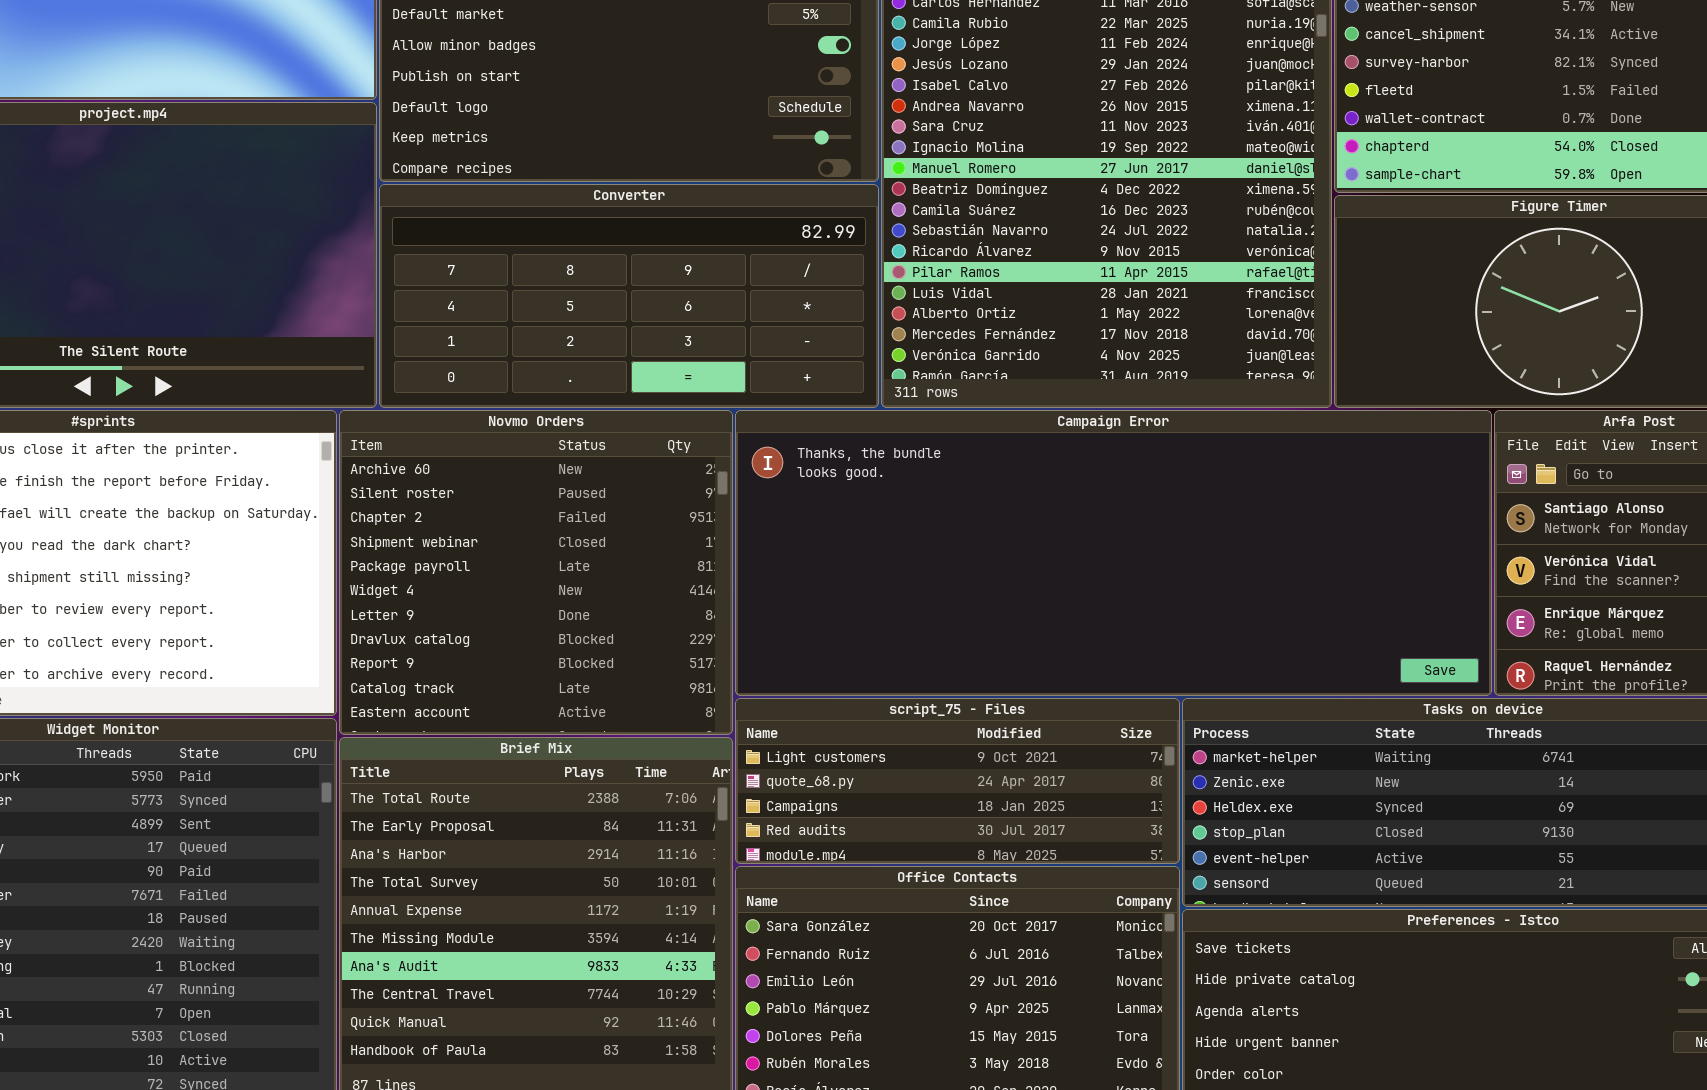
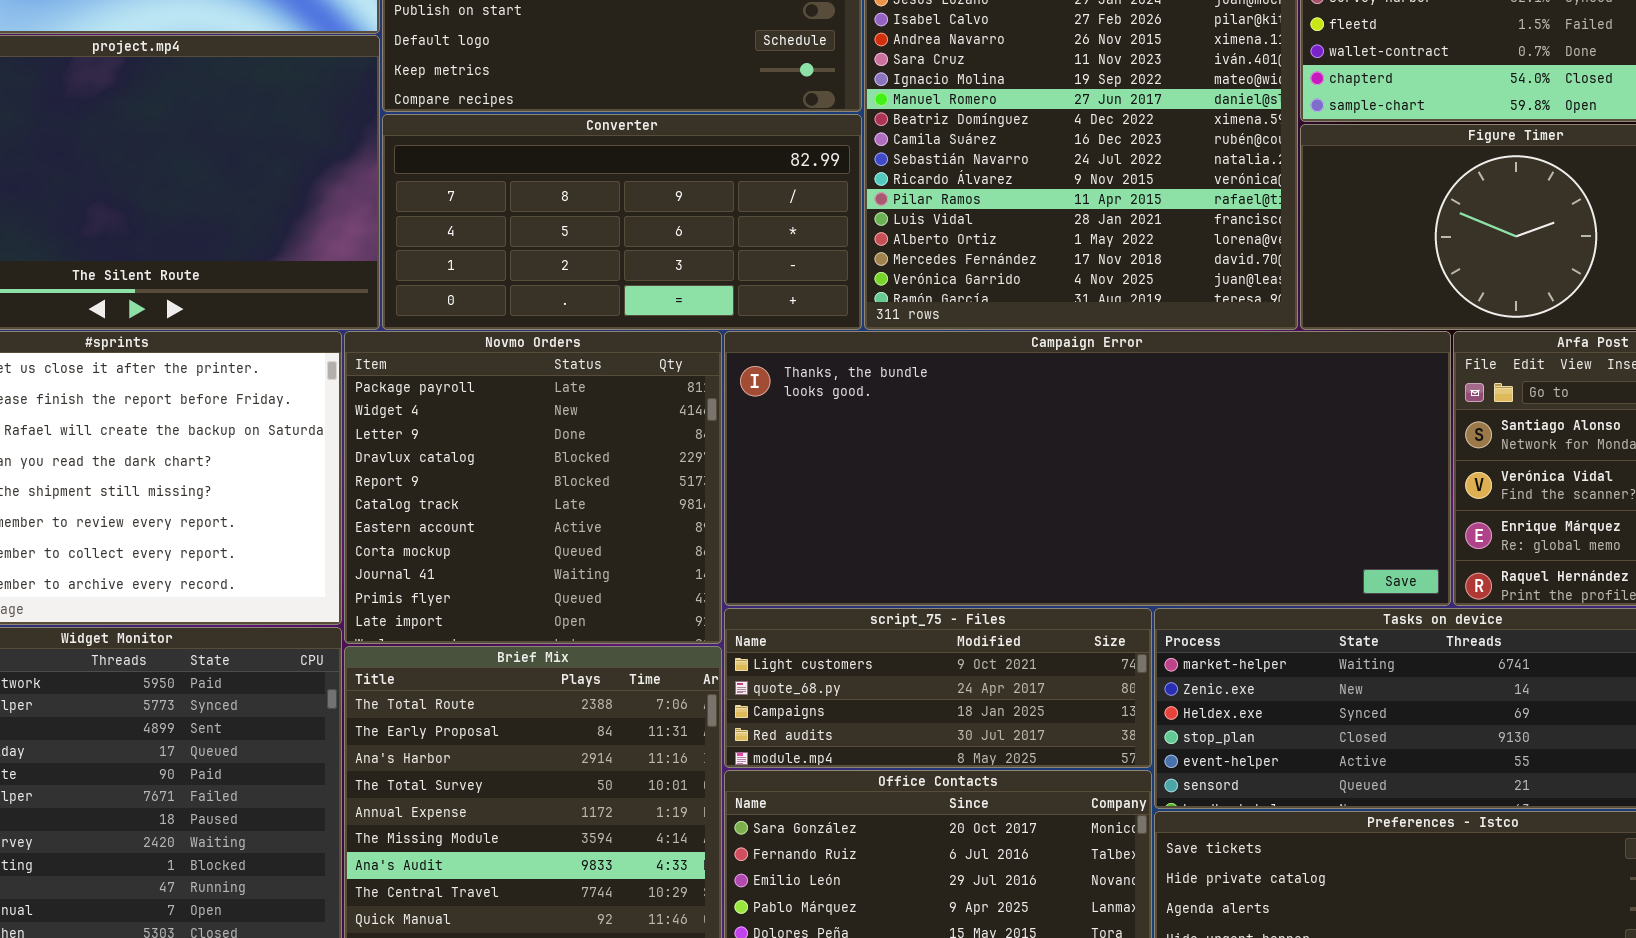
Novmo Orders: [339,410,733,735] -> [344,331,722,644], scrolled down 4 rows

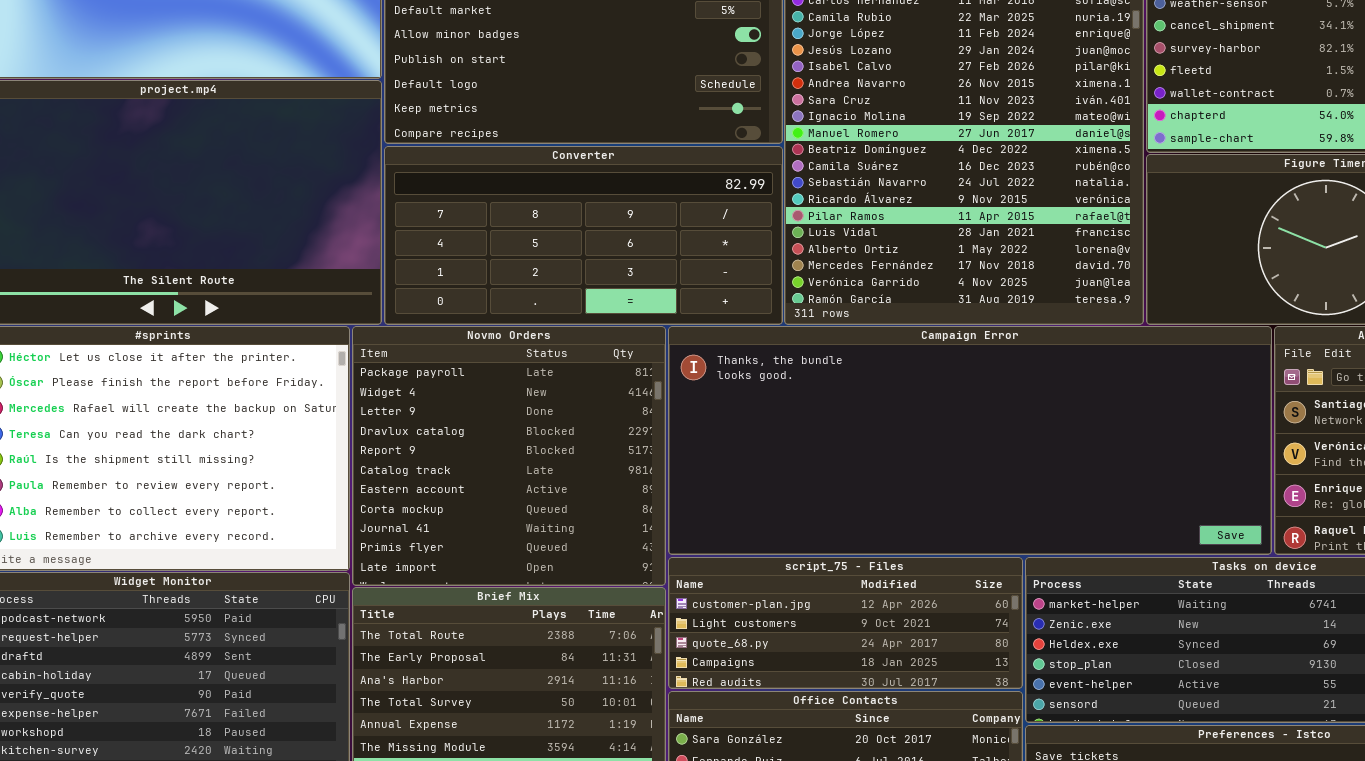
script_75 - Files: [724,608,1152,768] -> [668,557,1023,689], scrolled up 1 row

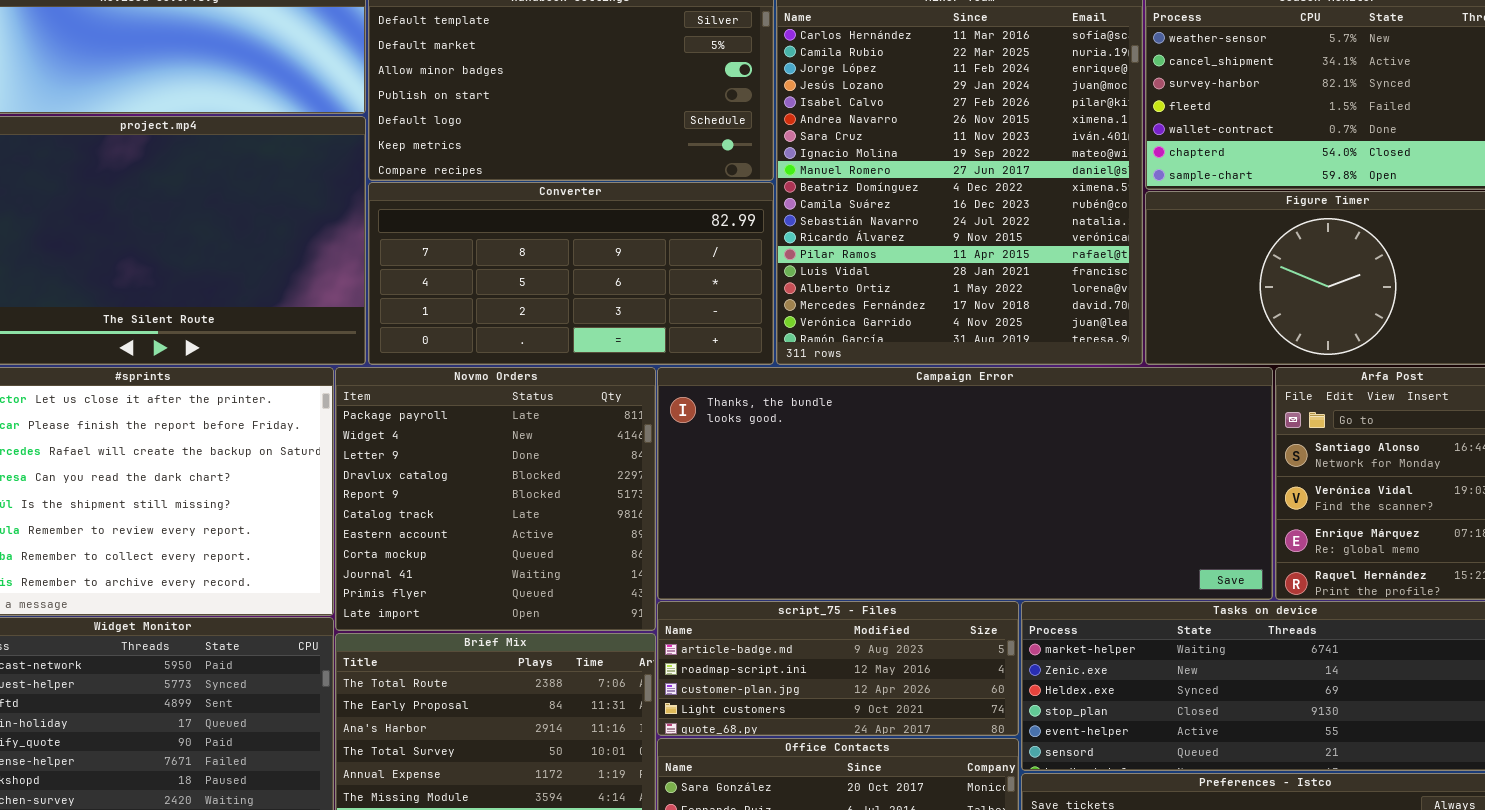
script_75 - Files: [668,557,1023,689] -> [657,601,1019,736], scrolled up 2 rows

